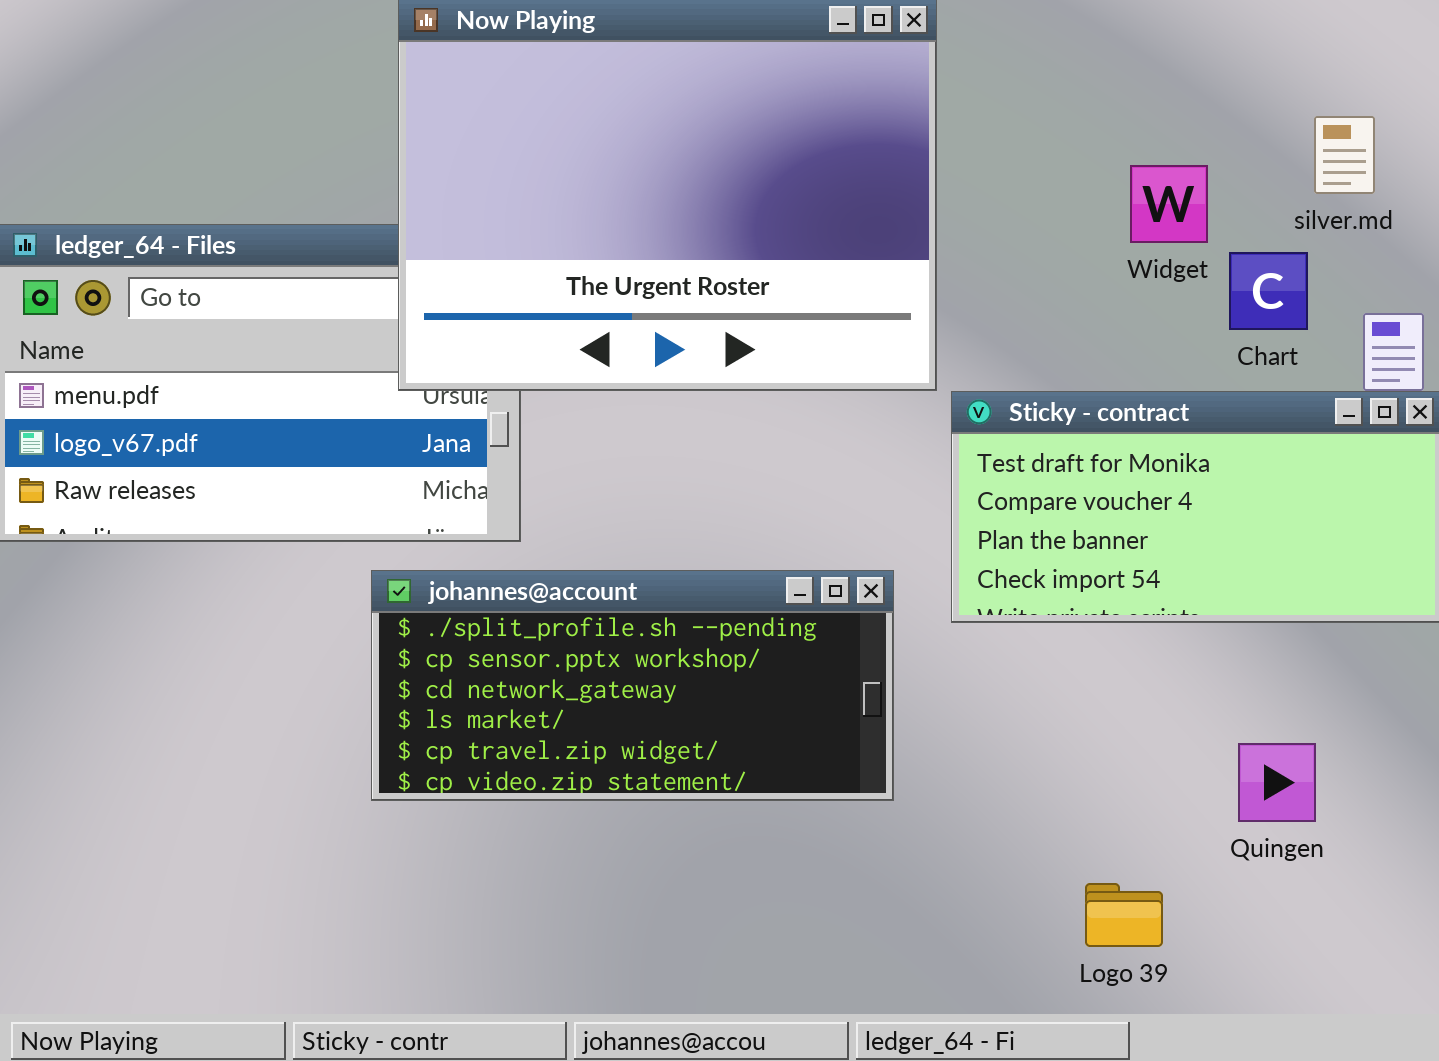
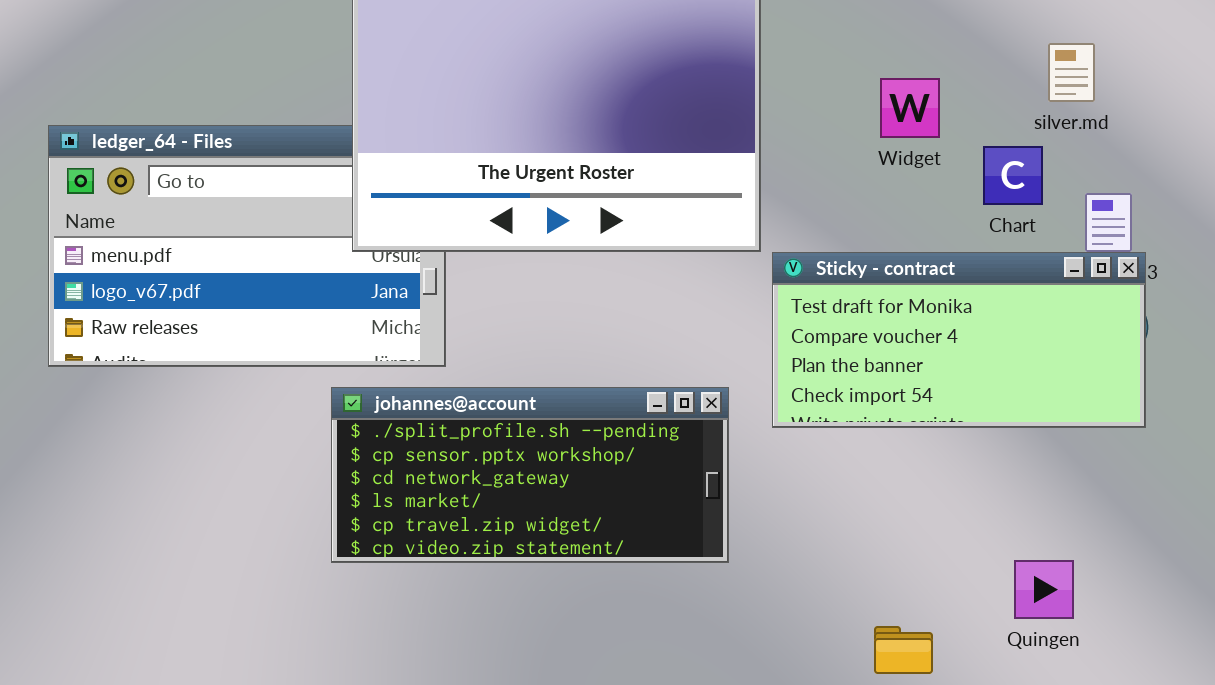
Widget: [1130,165,1208,243] -> [880,78,940,138], moved
Quingen: [1238,743,1316,822] -> [1014,560,1074,619], moved

